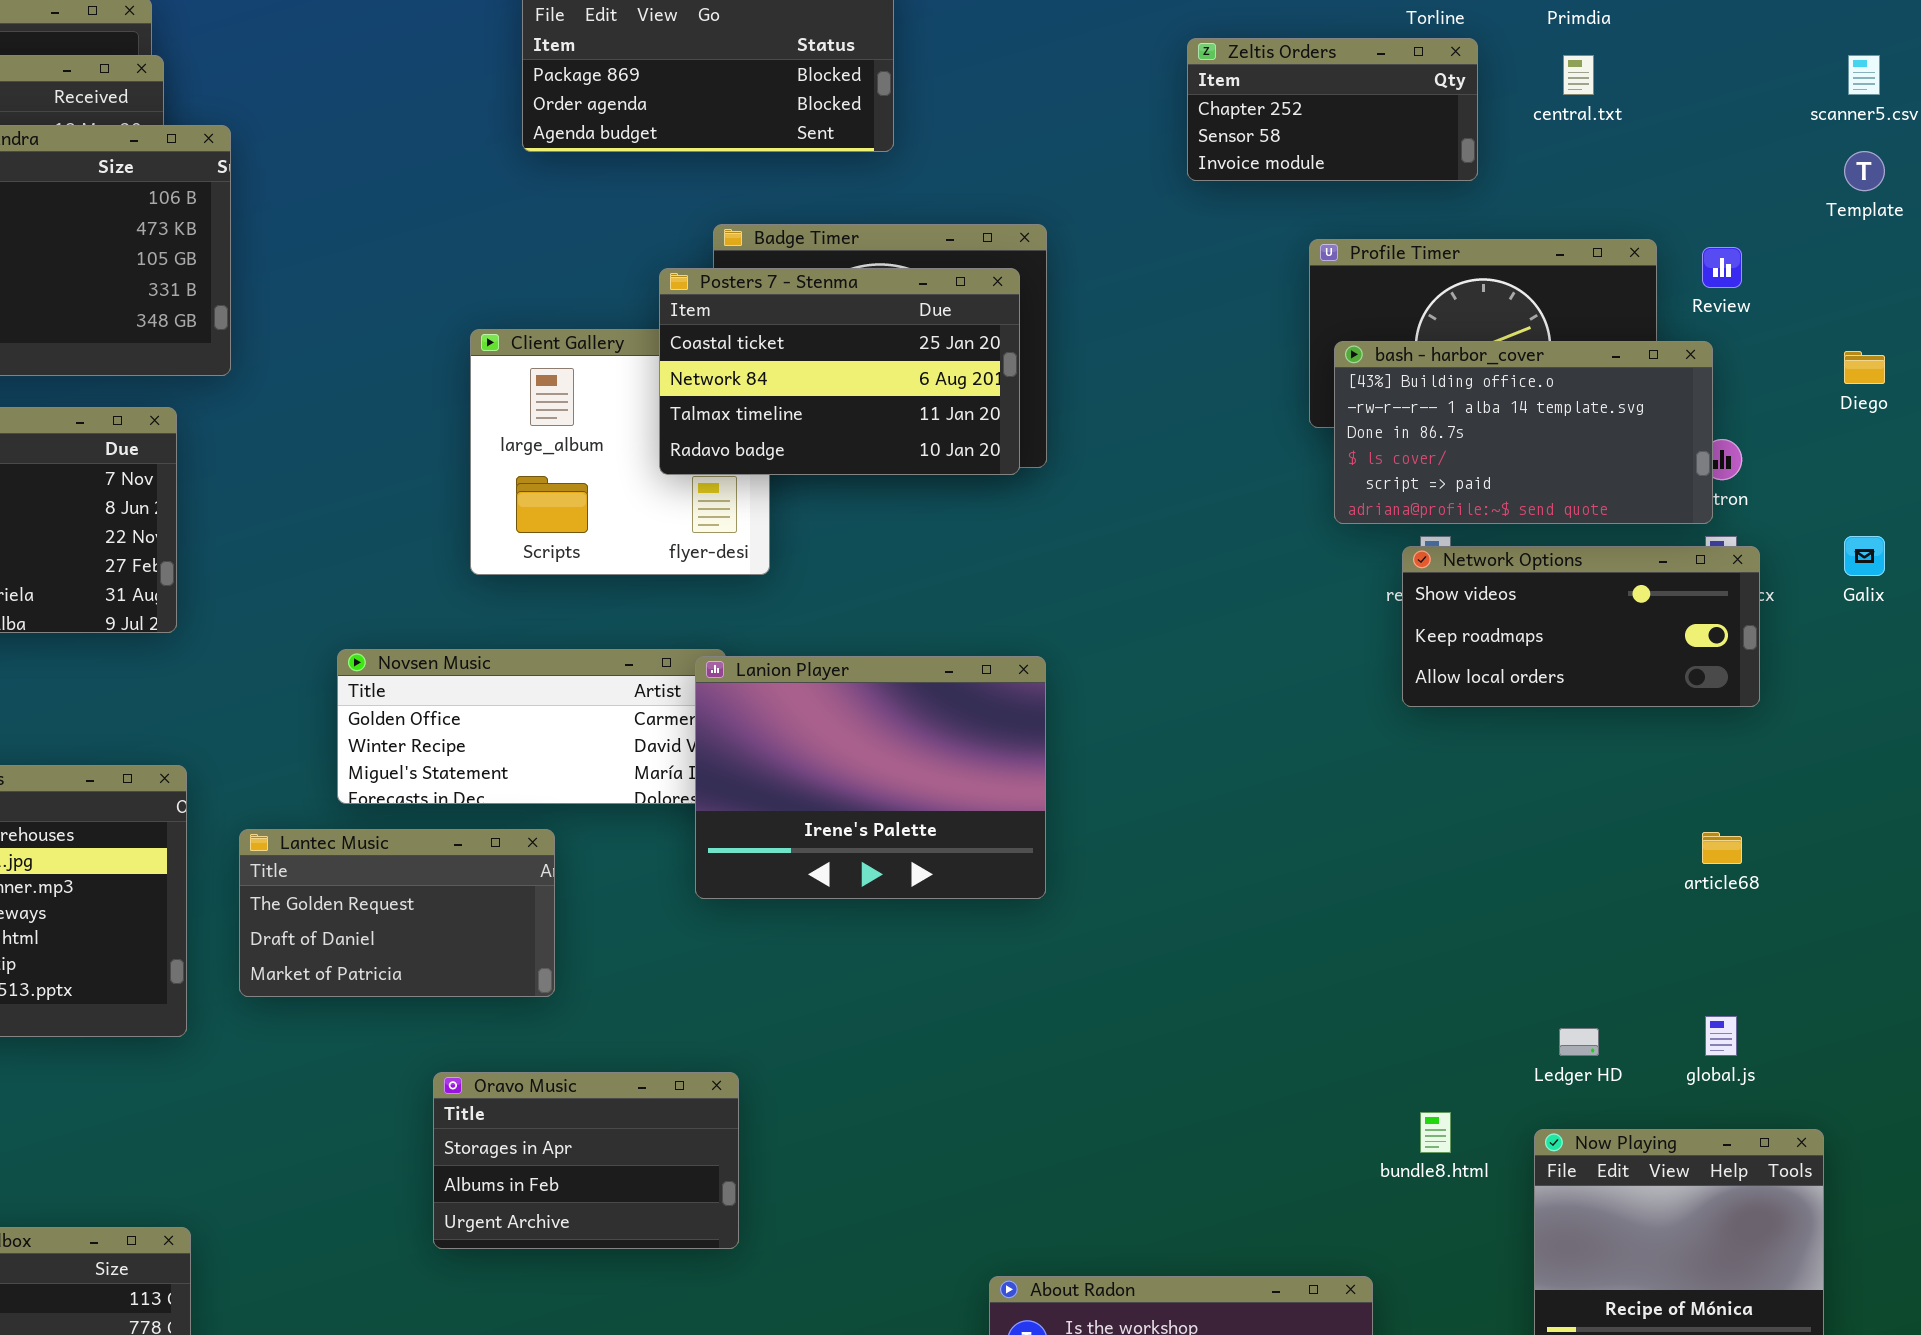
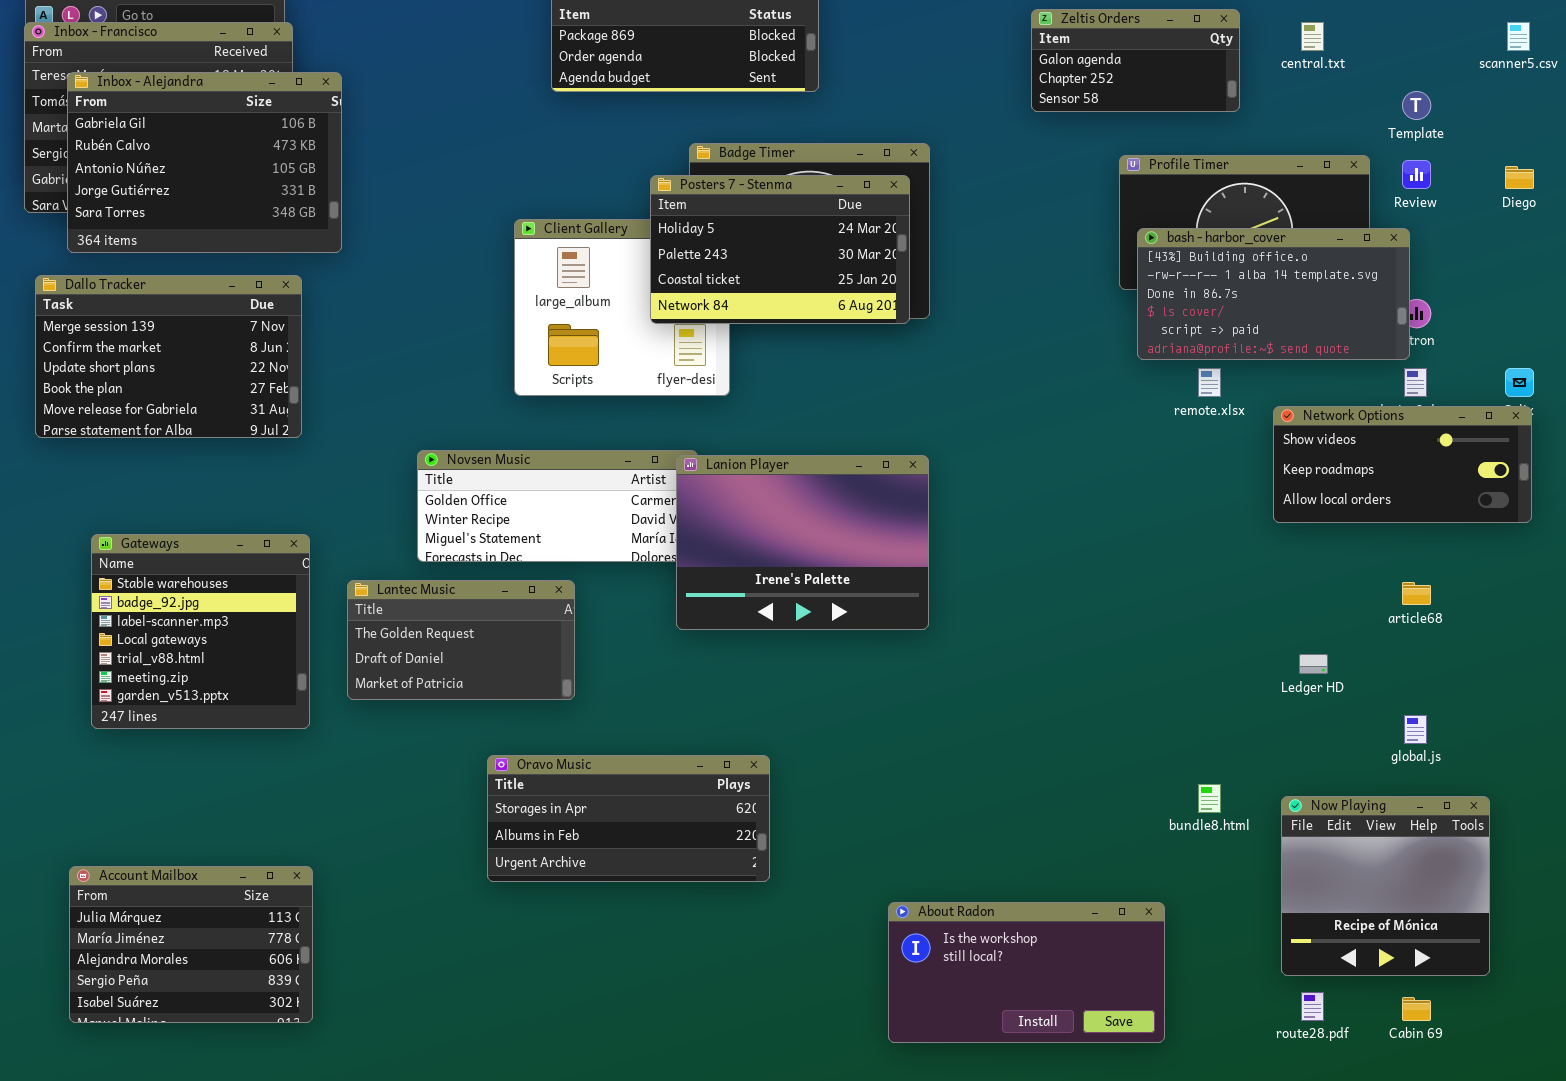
Zeltis Orders: [1187,38,1478,181] -> [1031,9,1240,112], scrolled up 1 row
Template: [1844,151,1885,191] -> [1402,91,1431,120], moved
Posters 7 - Stenma: [659,268,1020,475] -> [650,175,910,324], scrolled up 2 rows
Diego: [1844,351,1885,384] -> [1505,166,1534,189], moved
Network Options: [1402,546,1760,707] -> [1273,406,1532,523], moved
Ledger HD: [1559,1028,1599,1056] -> [1299,654,1328,674], moved
Oravo Music: [433,1072,739,1249] -> [487,755,770,882], resized

